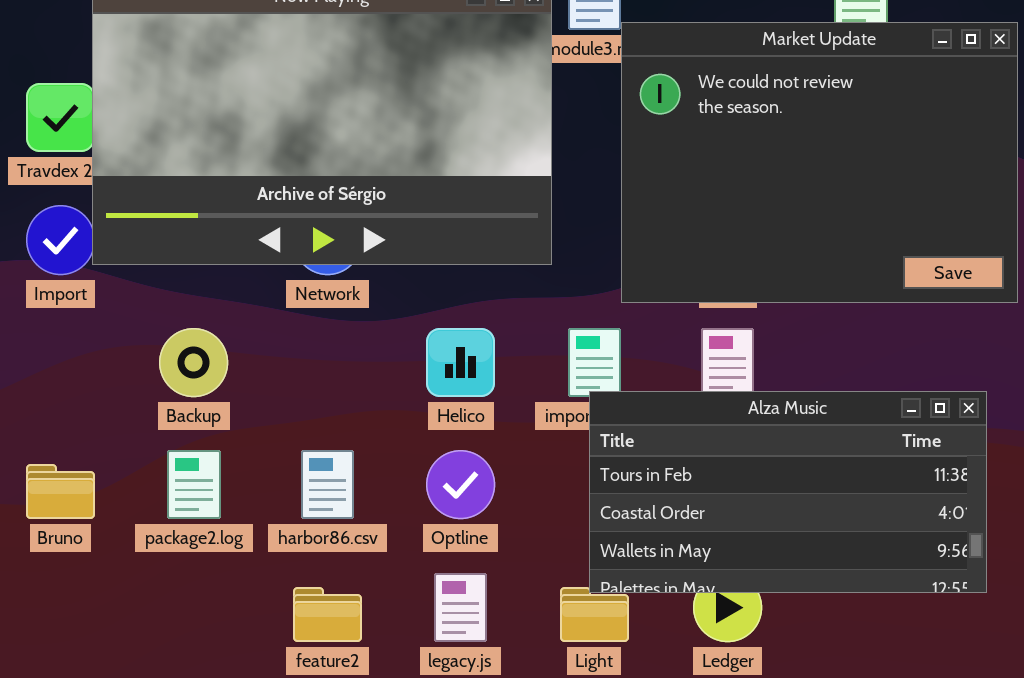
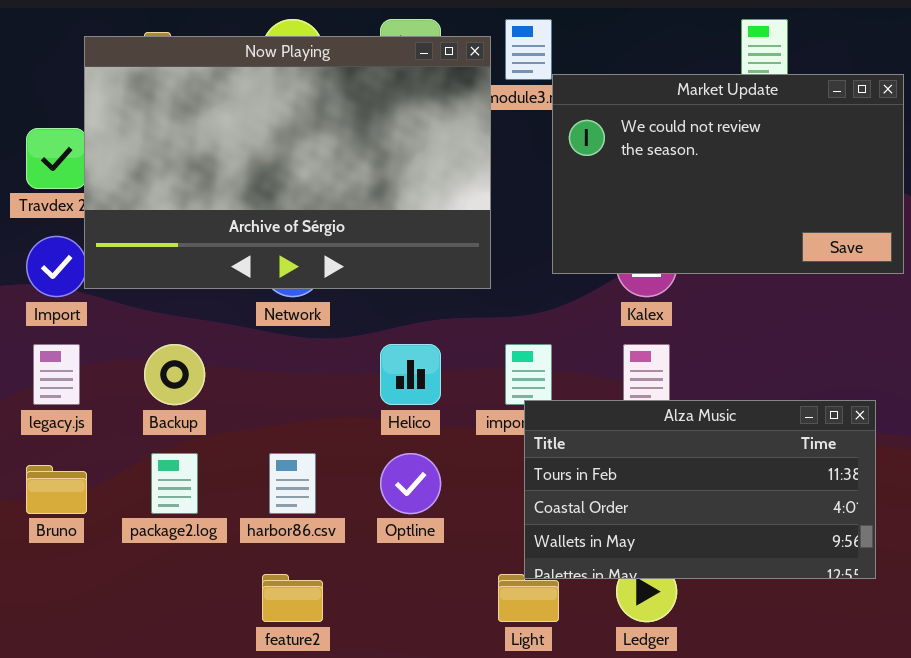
Market Update: [621,22,1018,303] -> [552,74,904,274], resized
legacy.js: [434,573,487,642] -> [33,344,80,405], moved

